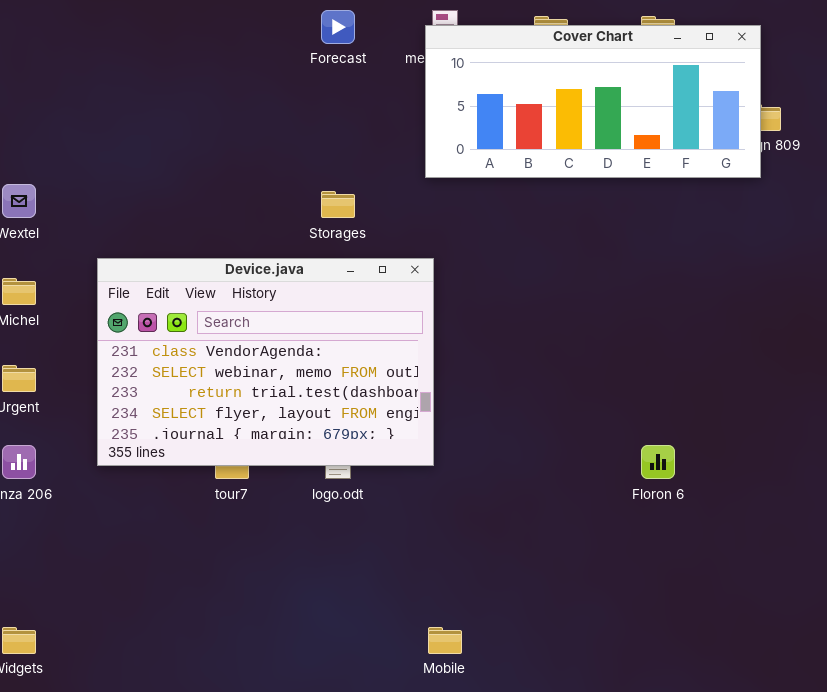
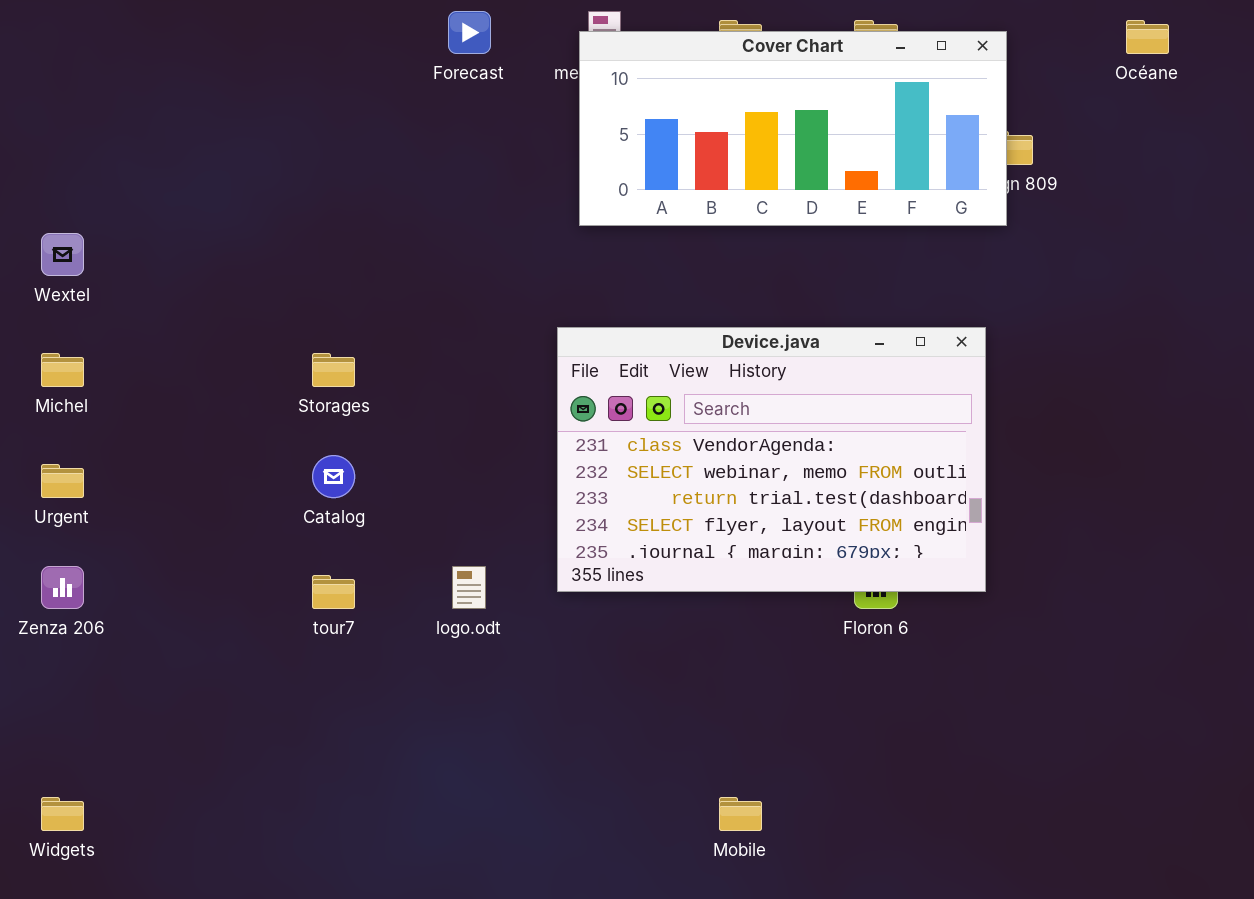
Storages: [321,191,355,218] -> [312,353,355,387], moved
Device.java: [97,258,434,466] -> [557,327,986,592], moved
Mobile: [428,627,462,654] -> [719,797,762,831], moved

